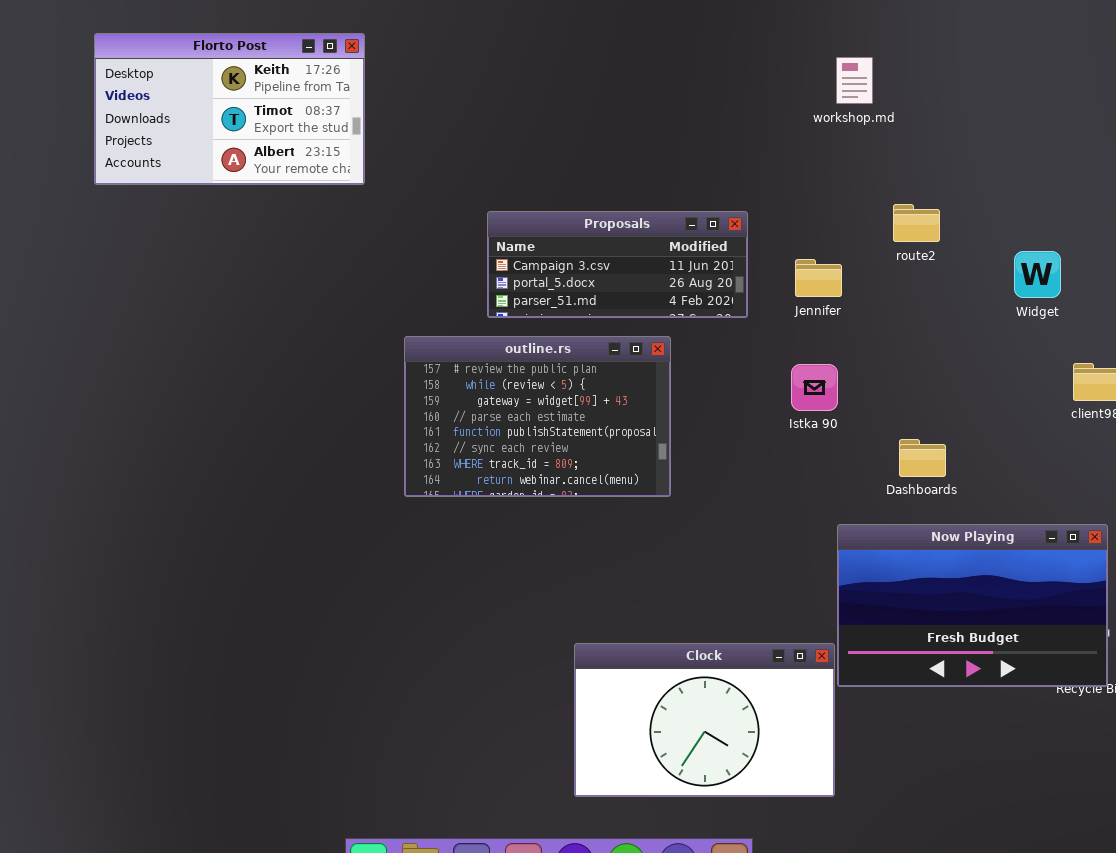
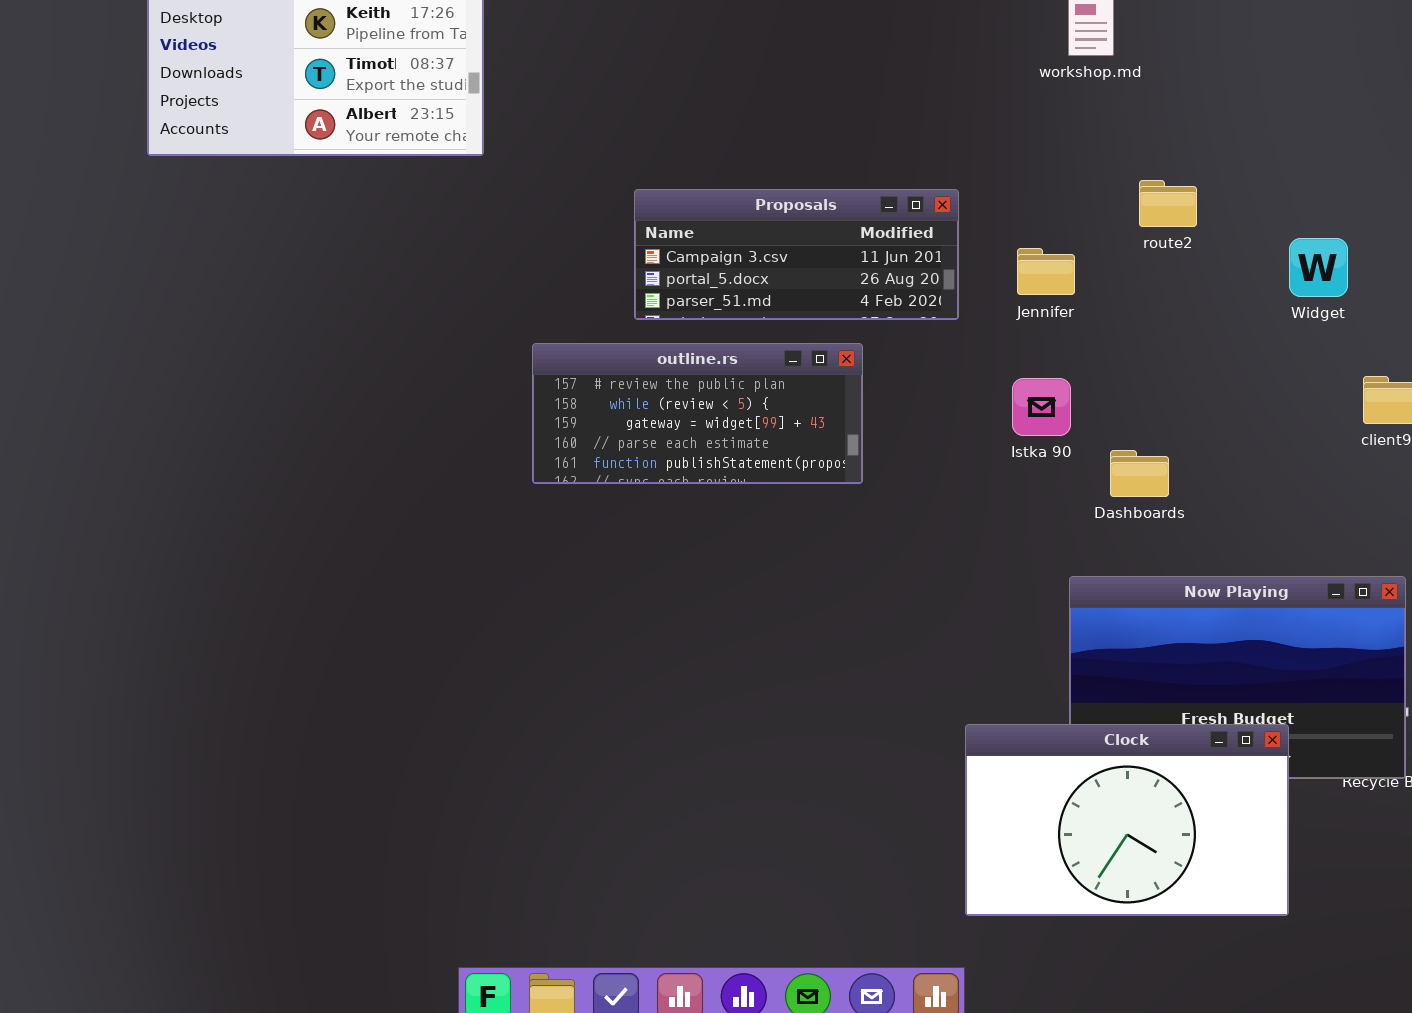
outline.rs: [404,336,671,497] -> [532,343,863,484], resized
Dashboards: [899,439,946,477] -> [1110,450,1169,497], moved
Clock: [574,643,835,797] -> [965,724,1289,916], moved

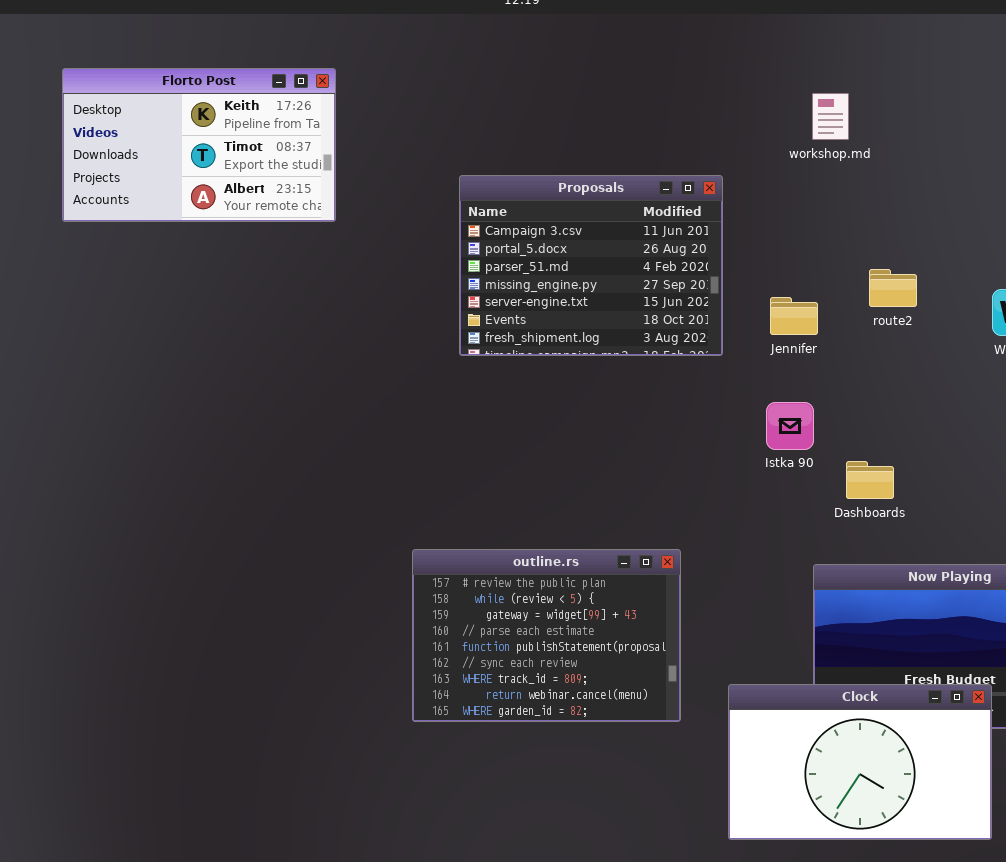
route2: [1139,180,1197,227] -> [869,269,917,307], moved
Proposals: [634,189,959,320] -> [459,175,723,356], resized
outline.rs: [532,343,863,484] -> [412,549,681,722], moved, resized

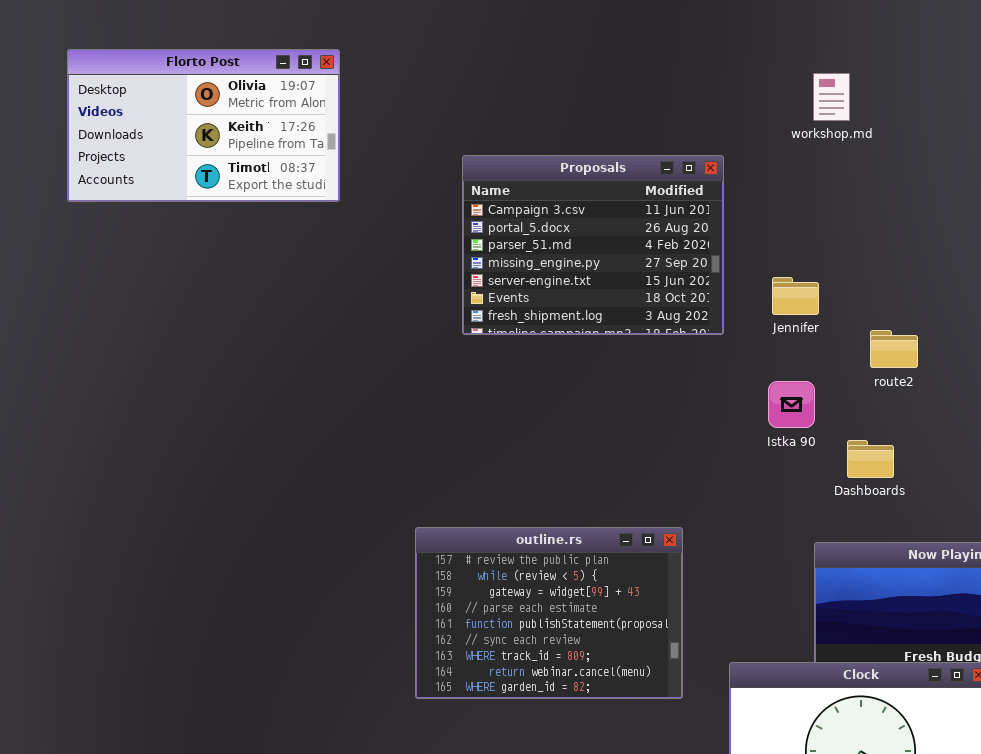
Florto Post: [62,68,336,222] -> [67,49,340,202], scrolled up 1 row
route2: [869,269,917,307] -> [870,330,918,368], moved

